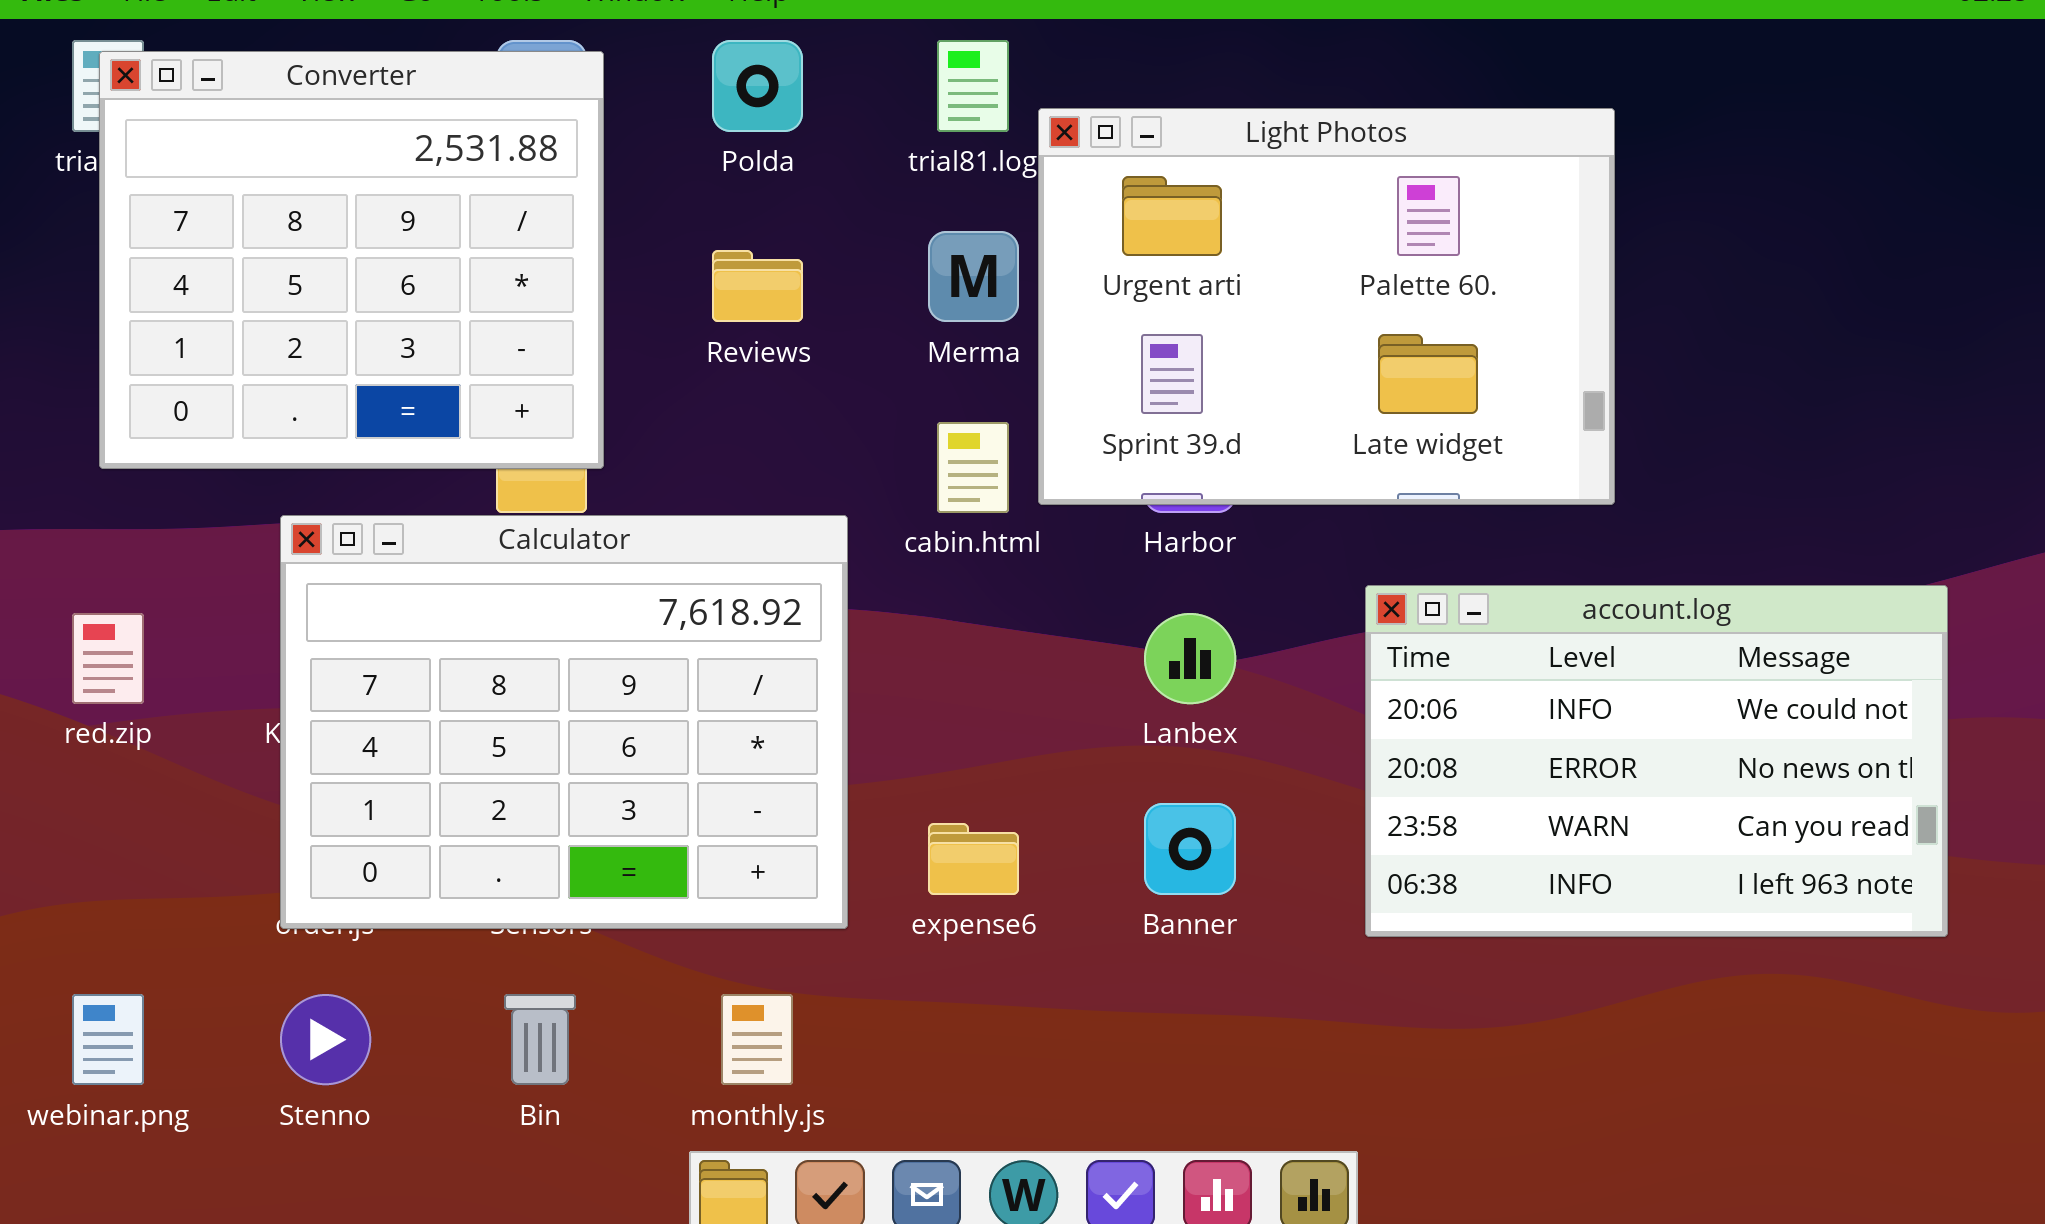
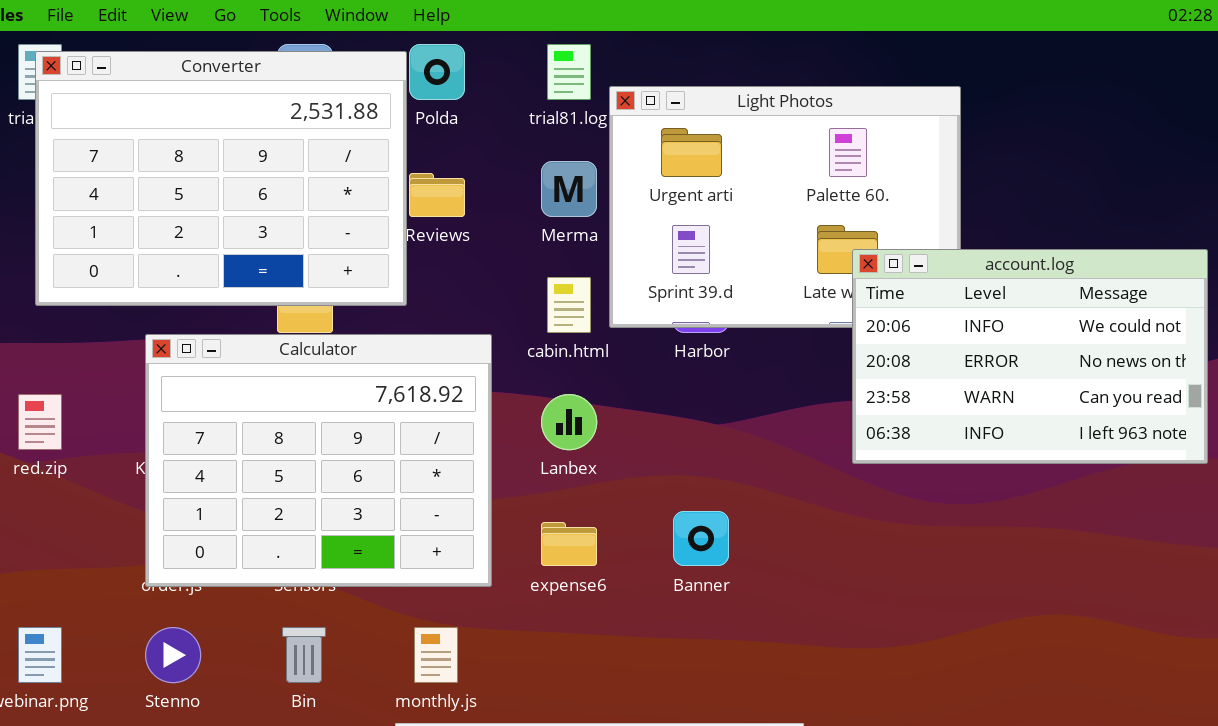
Converter: [99,51,604,469] -> [35,51,407,306], resized
account.log: [1365,585,1948,937] -> [852,249,1208,464], moved
Lanbex: [1144,613,1236,704] -> [541,394,597,450], moved

